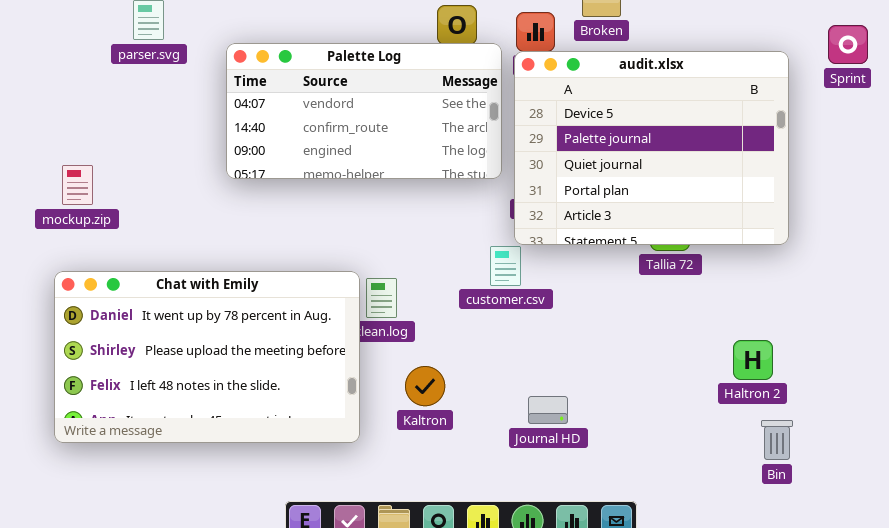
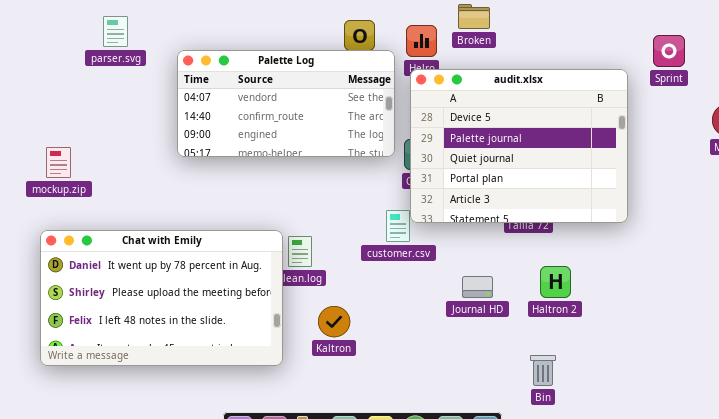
audit.xlsx: [514,51,789,245] -> [410,69,628,223], moved
Haltron 2: [733,340,773,380] -> [540,266,571,298], moved
Journal HD: [528,396,568,424] -> [462,276,493,298], moved
Bin: [761,420,793,460] -> [530,355,556,386], moved

